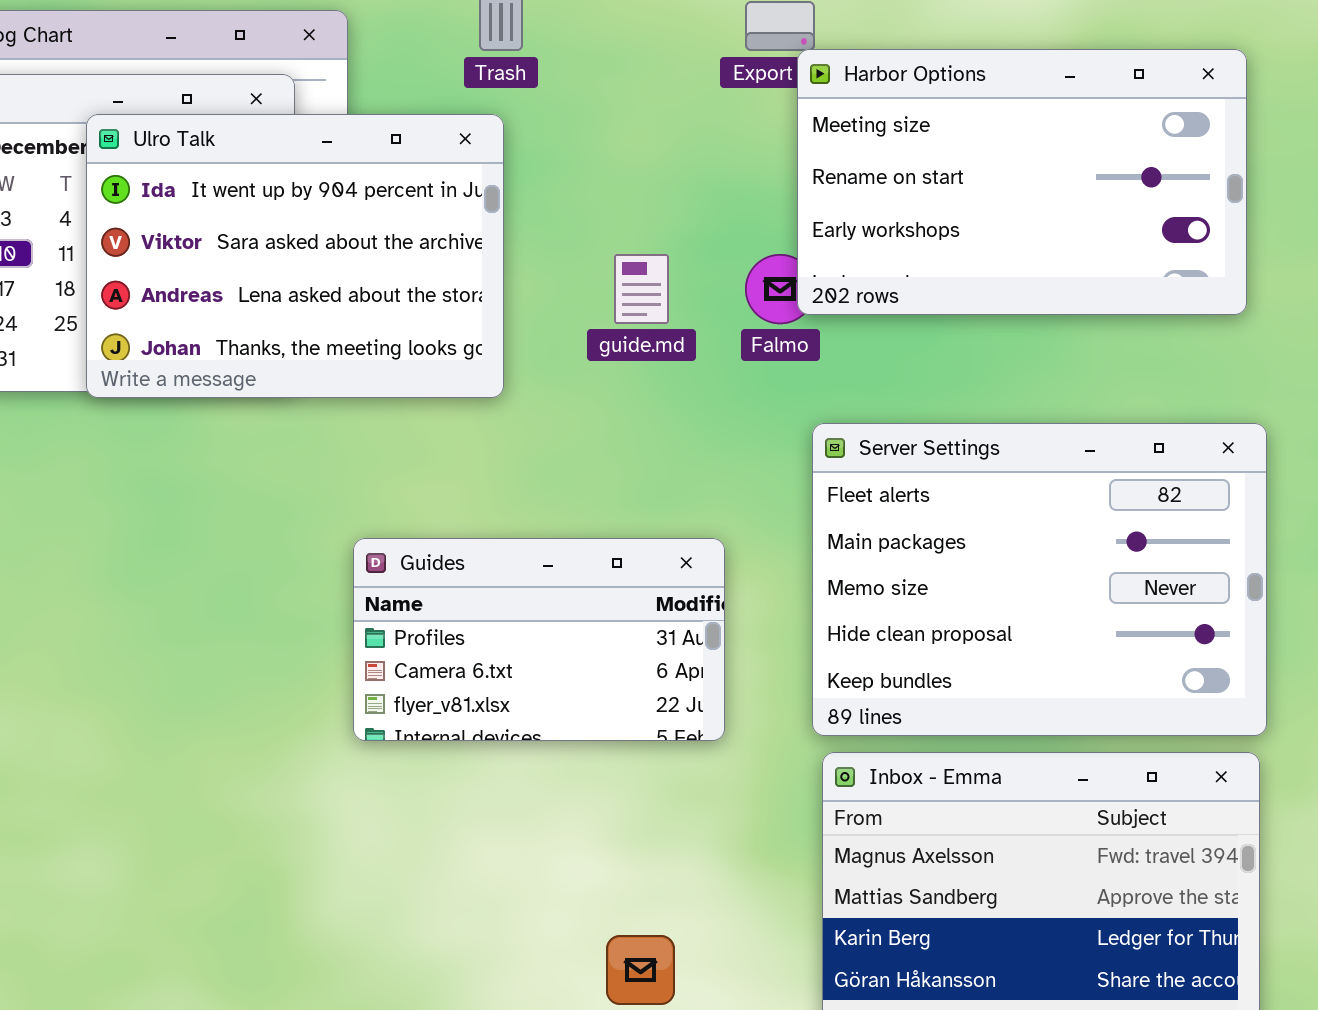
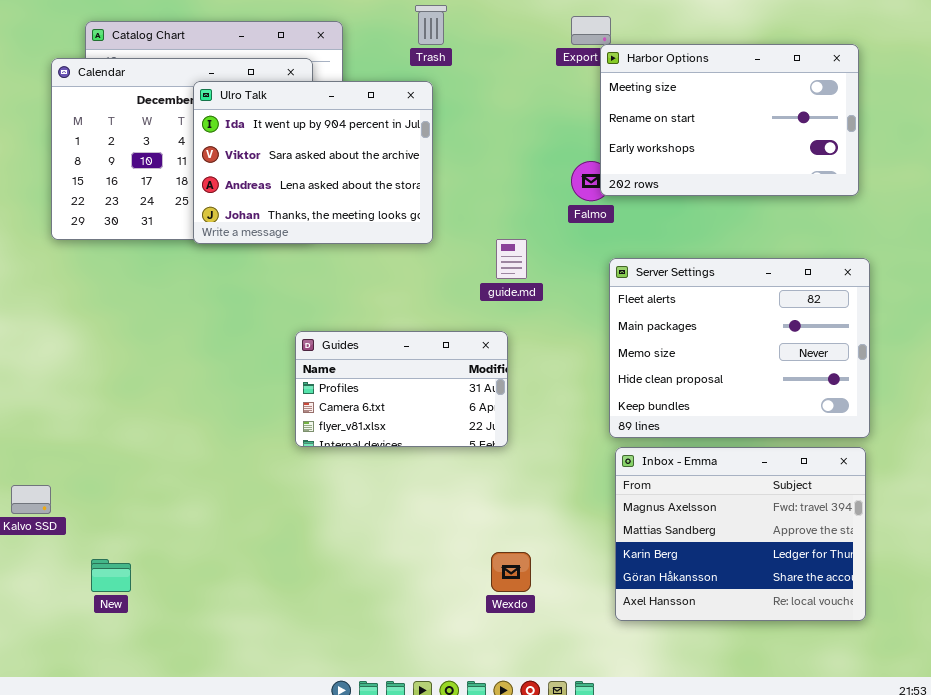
guide.md: [614,254,669,324] -> [496,239,527,279], moved
Guides: [353,538,725,741] -> [295,331,508,447], moved

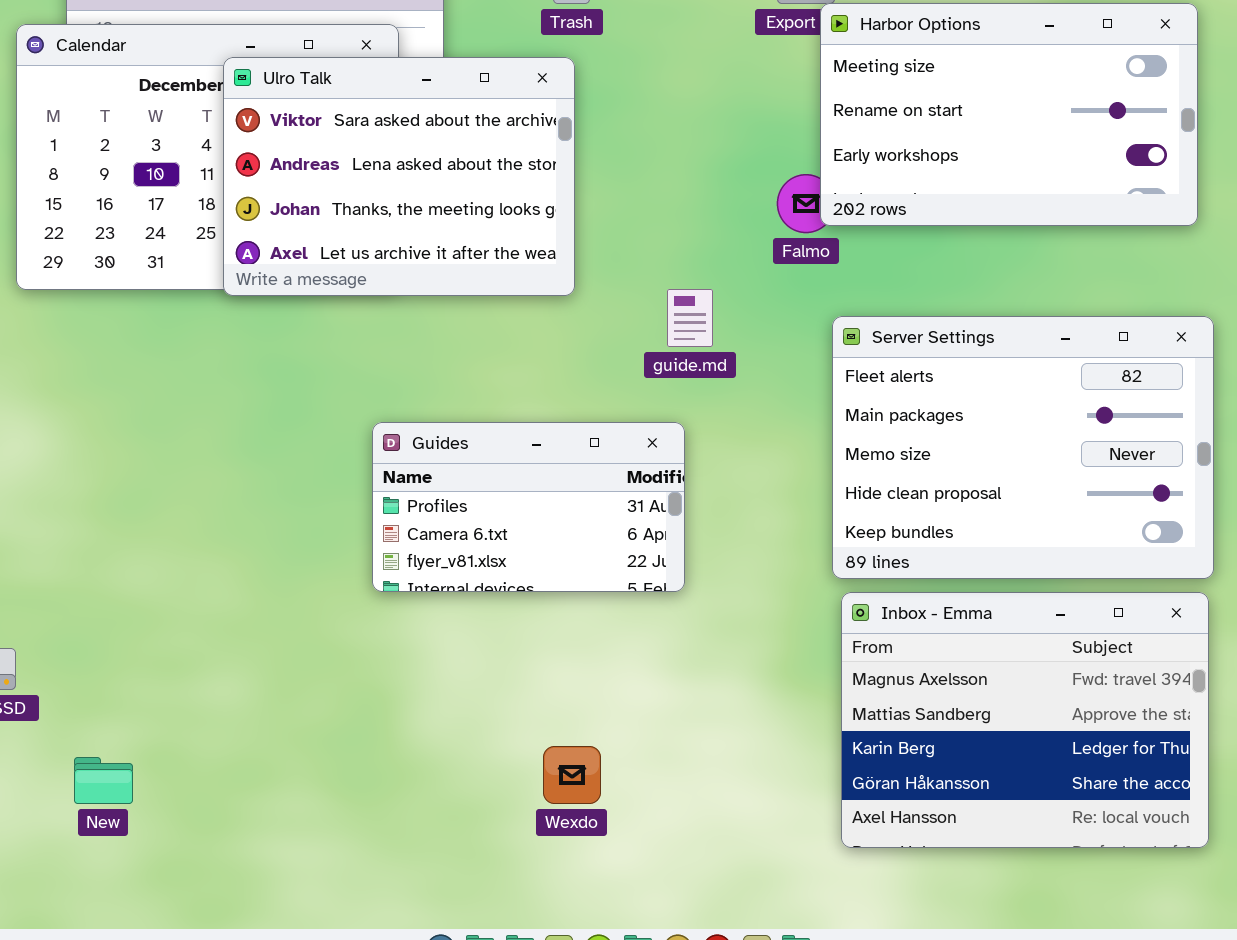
Ulro Talk: [193,81,433,244] -> [223,57,575,296], scrolled down 1 row
Wexdo: [491,552,531,592] -> [543,746,601,804], moved

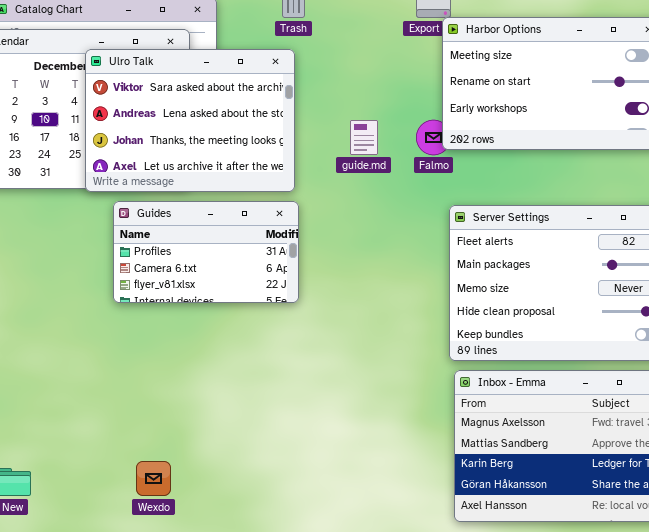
guide.md: [667,289,713,347] -> [350,120,378,155], moved
Guides: [372,422,685,592] -> [113,201,299,303], moved
Wexdo: [543,746,601,804] -> [136,461,171,496], moved

